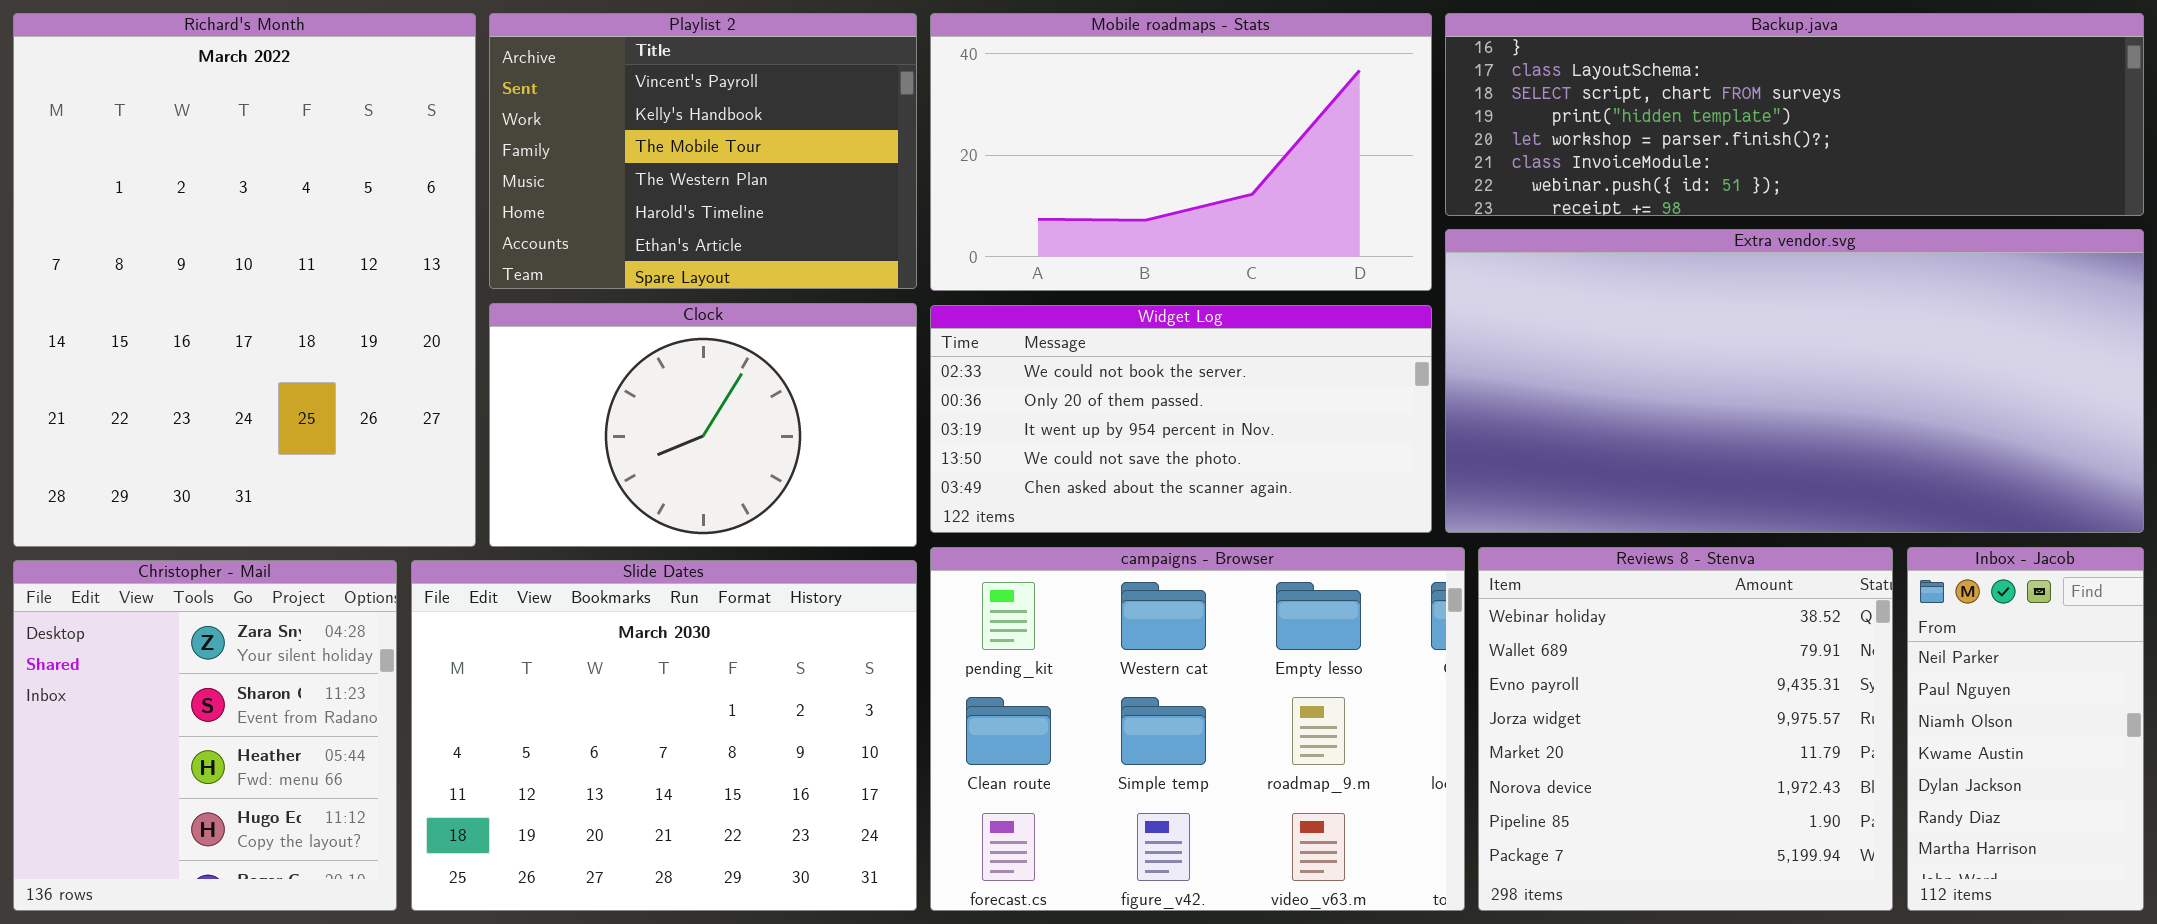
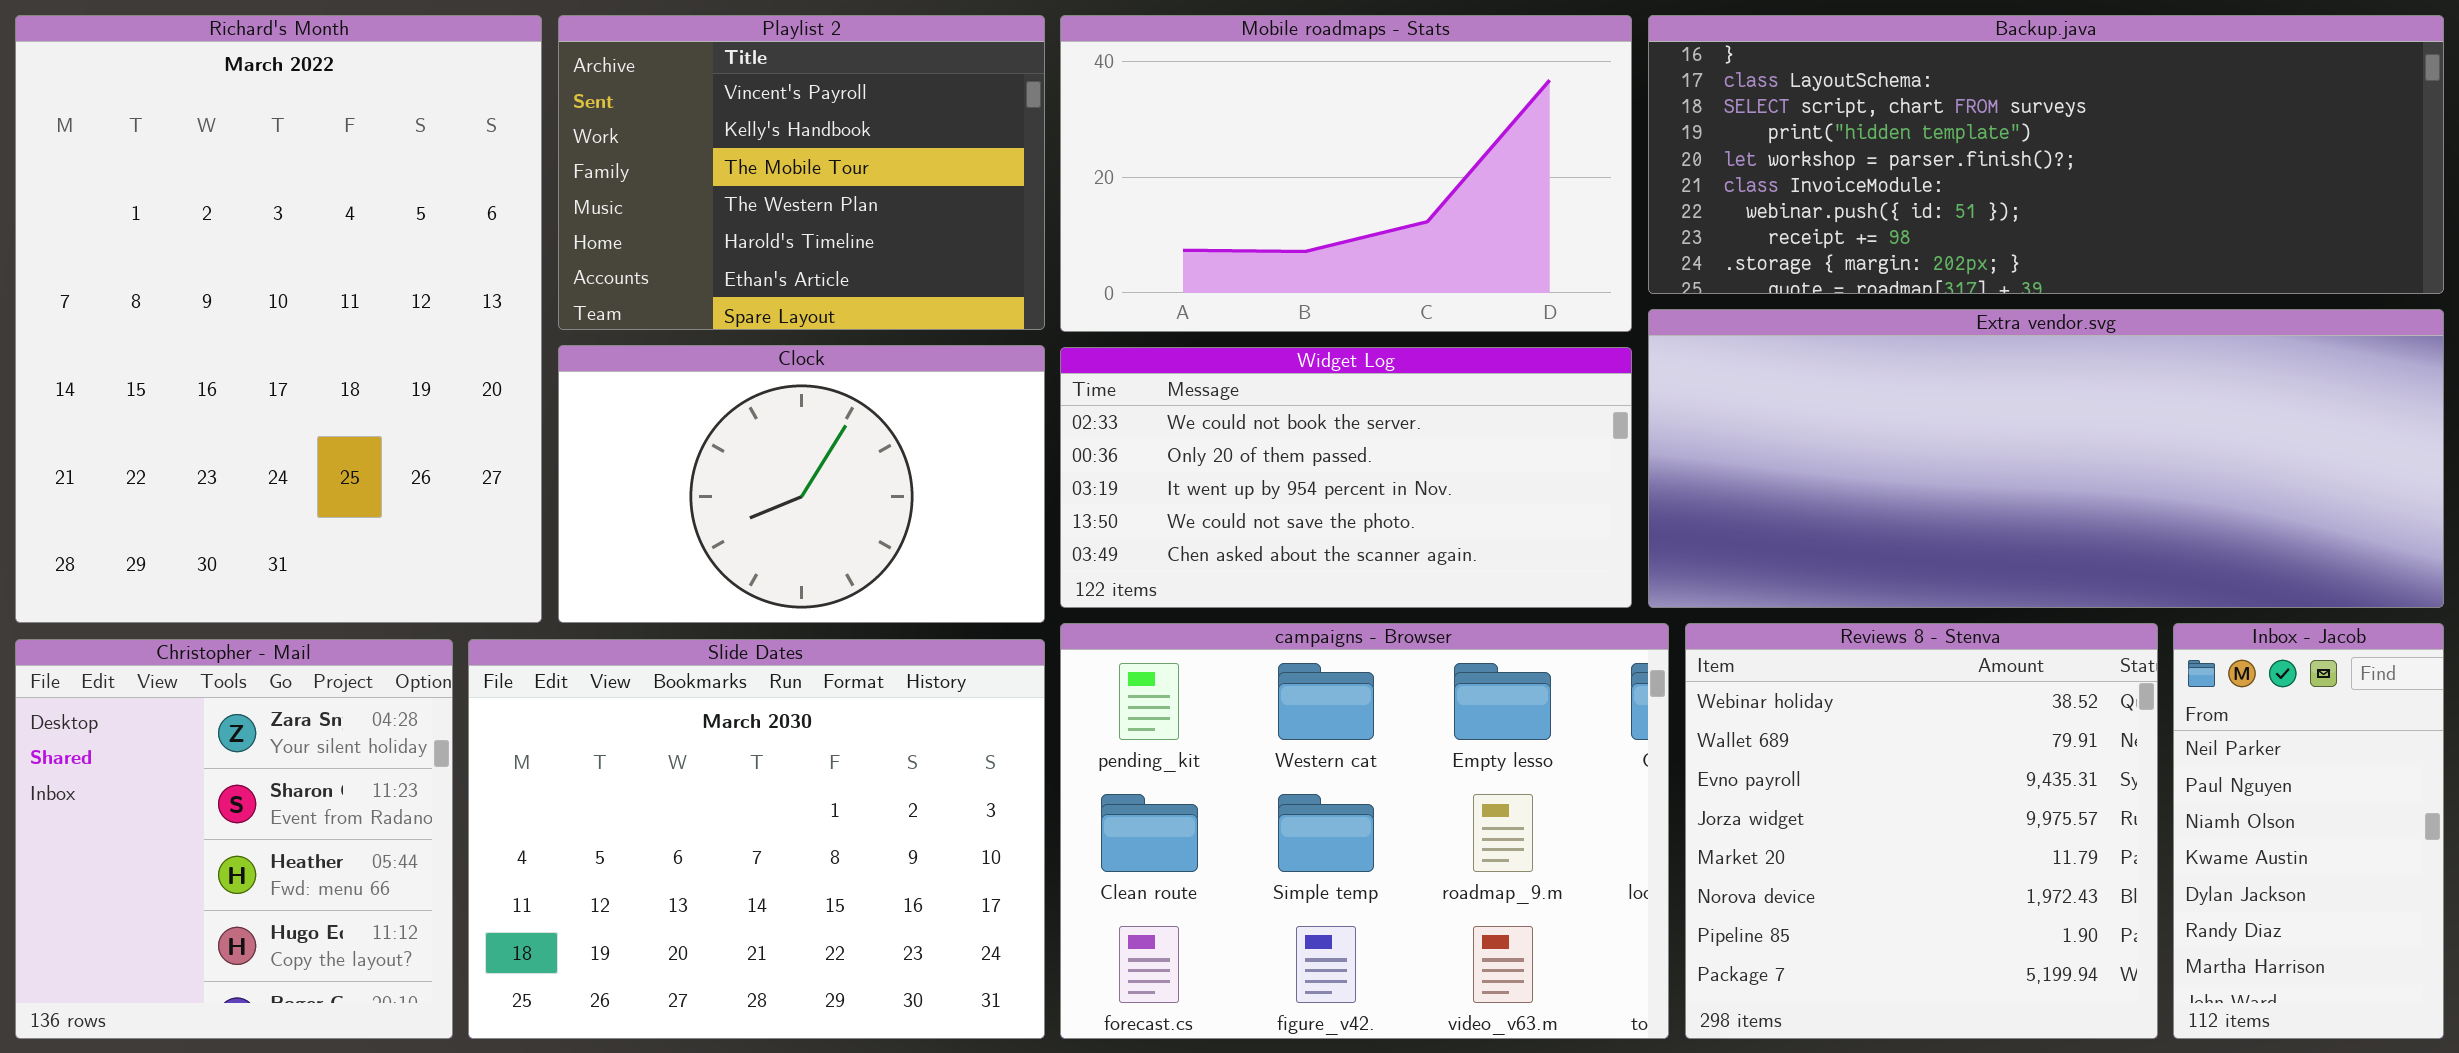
Backup.java: [1445,13,2144,216] -> [1648,15,2444,294], resized
Extra vendor.svg: [1445,229,2144,533] -> [1648,309,2444,608], resized

